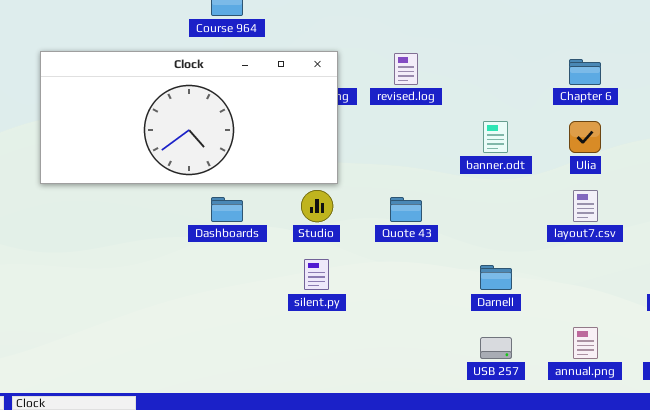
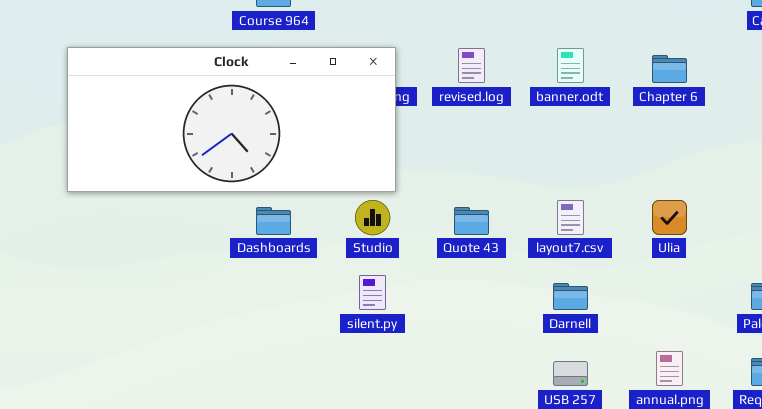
banner.odt: [483,121,508,153] -> [557,48,584,83], moved
Ulia: [569,121,601,153] -> [652,200,687,235], moved
layout7.csv: [573,190,598,222] -> [557,200,584,235], moved

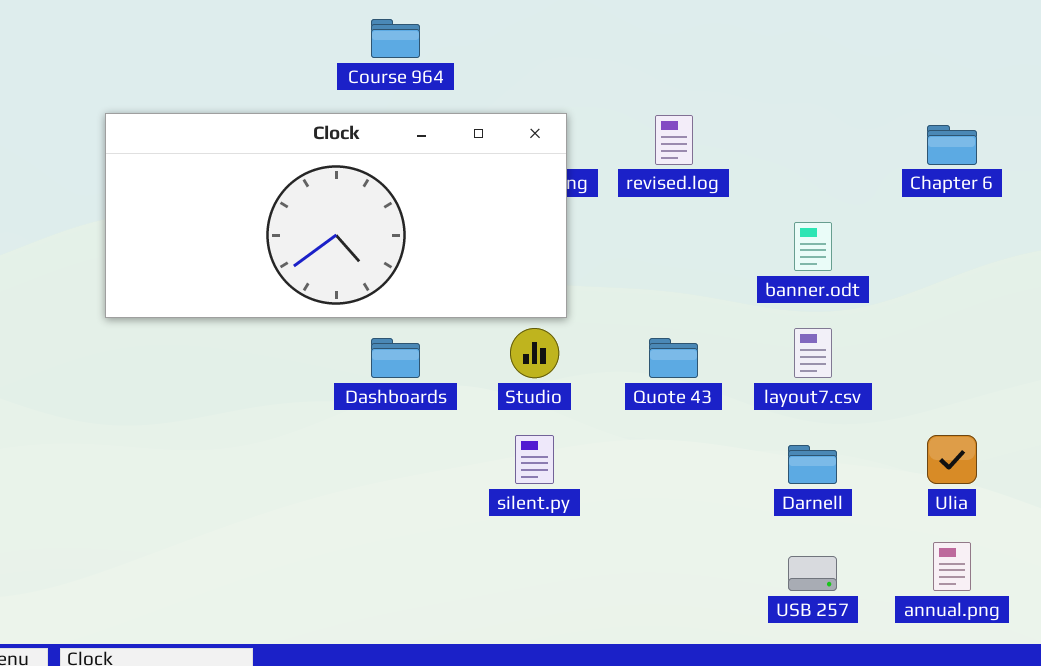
banner.odt: [557,48,584,83] -> [794,222,832,271], moved
Ulia: [652,200,687,235] -> [927,435,977,484], moved

